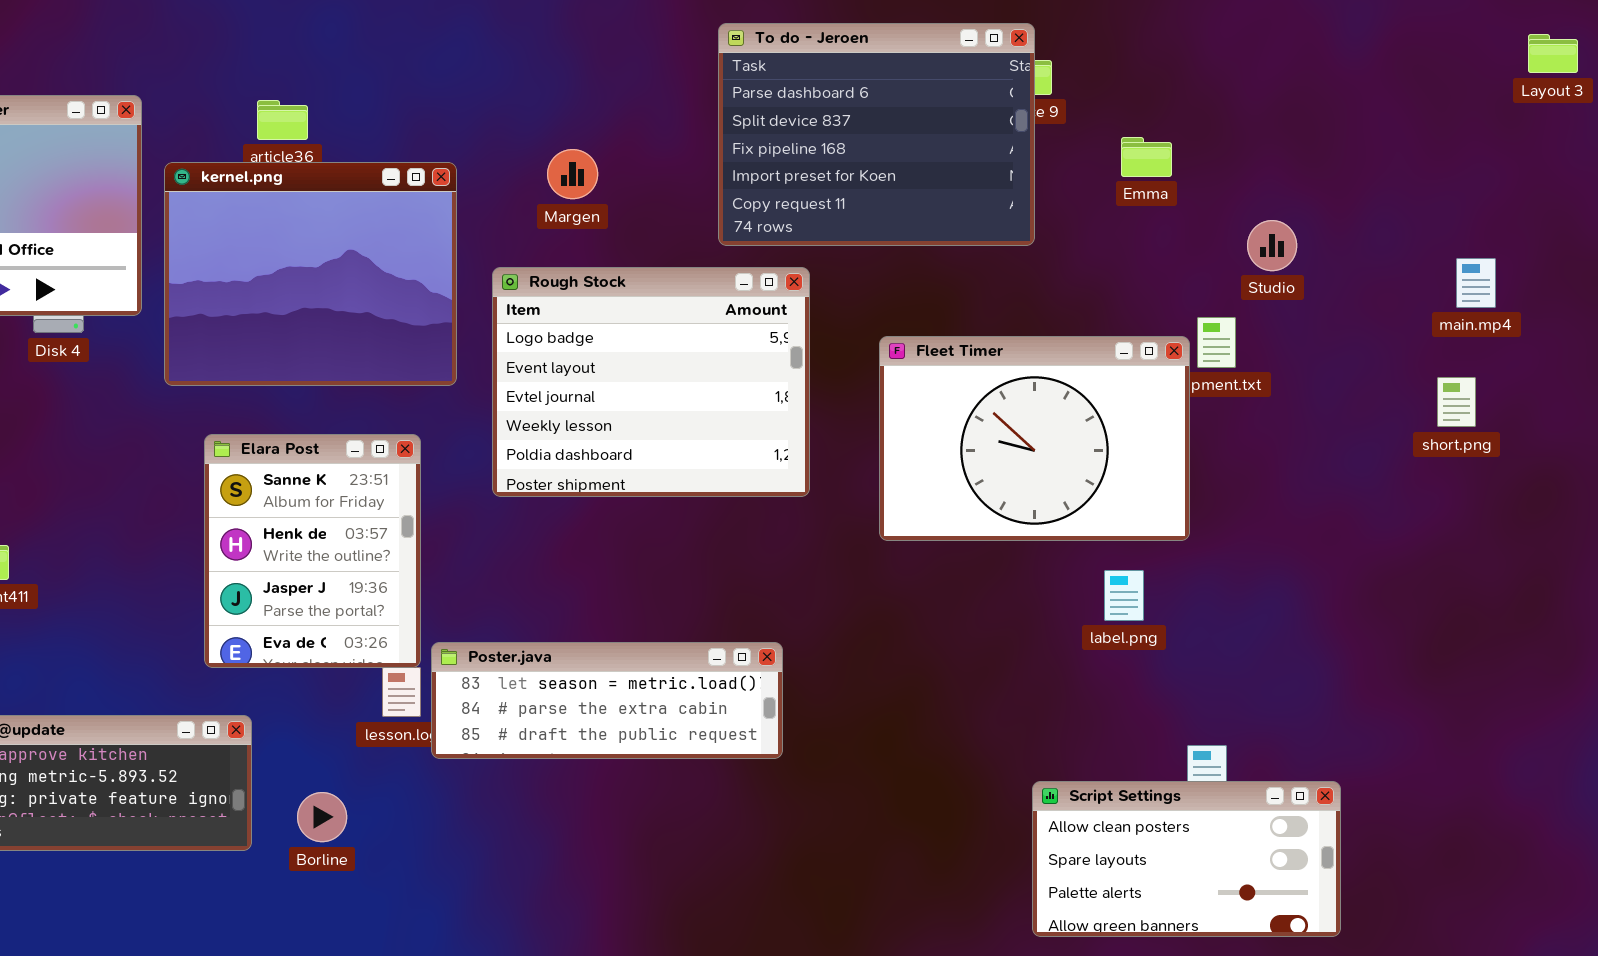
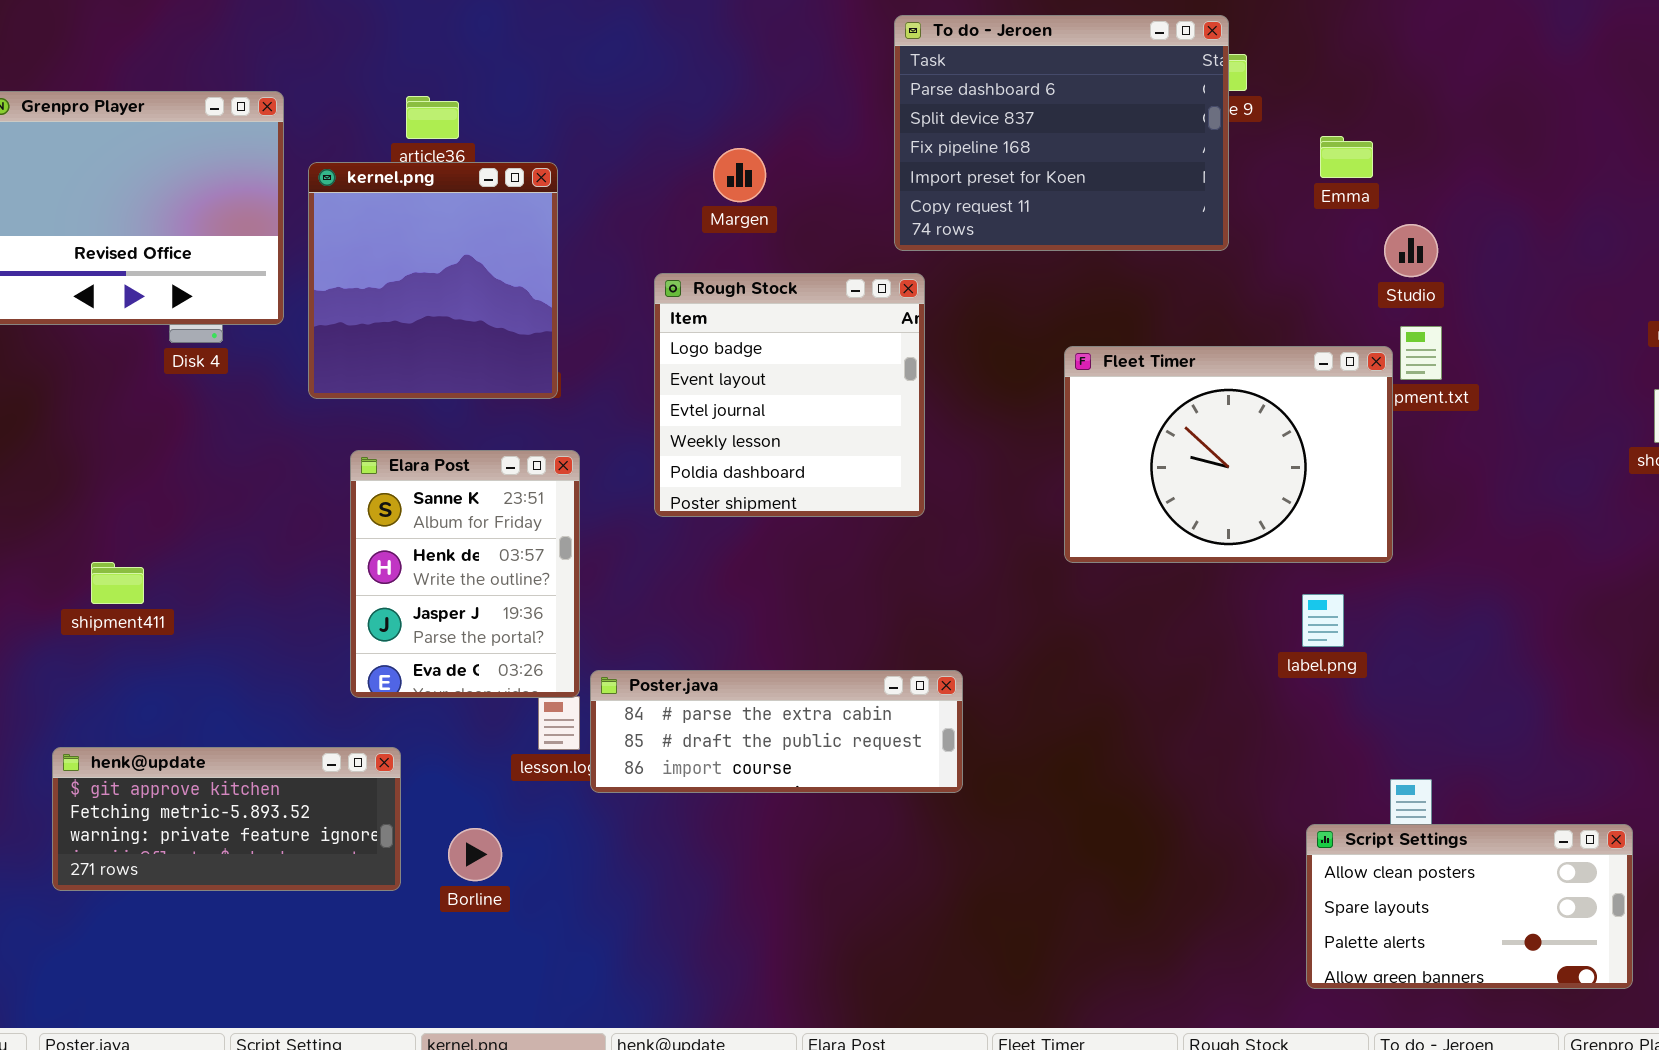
kernel.png: [164,162,457,386] -> [308,162,558,399], resized
Studio: [1247,220,1297,271] -> [1384,224,1438,277], moved
Rough Stock: [492,267,810,497] -> [654,273,925,517], resized
Poster.java: [431,642,783,759] -> [590,670,963,793], scrolled down 1 row
Script Settings: [1032,781,1341,937] -> [1306,824,1633,989], moved

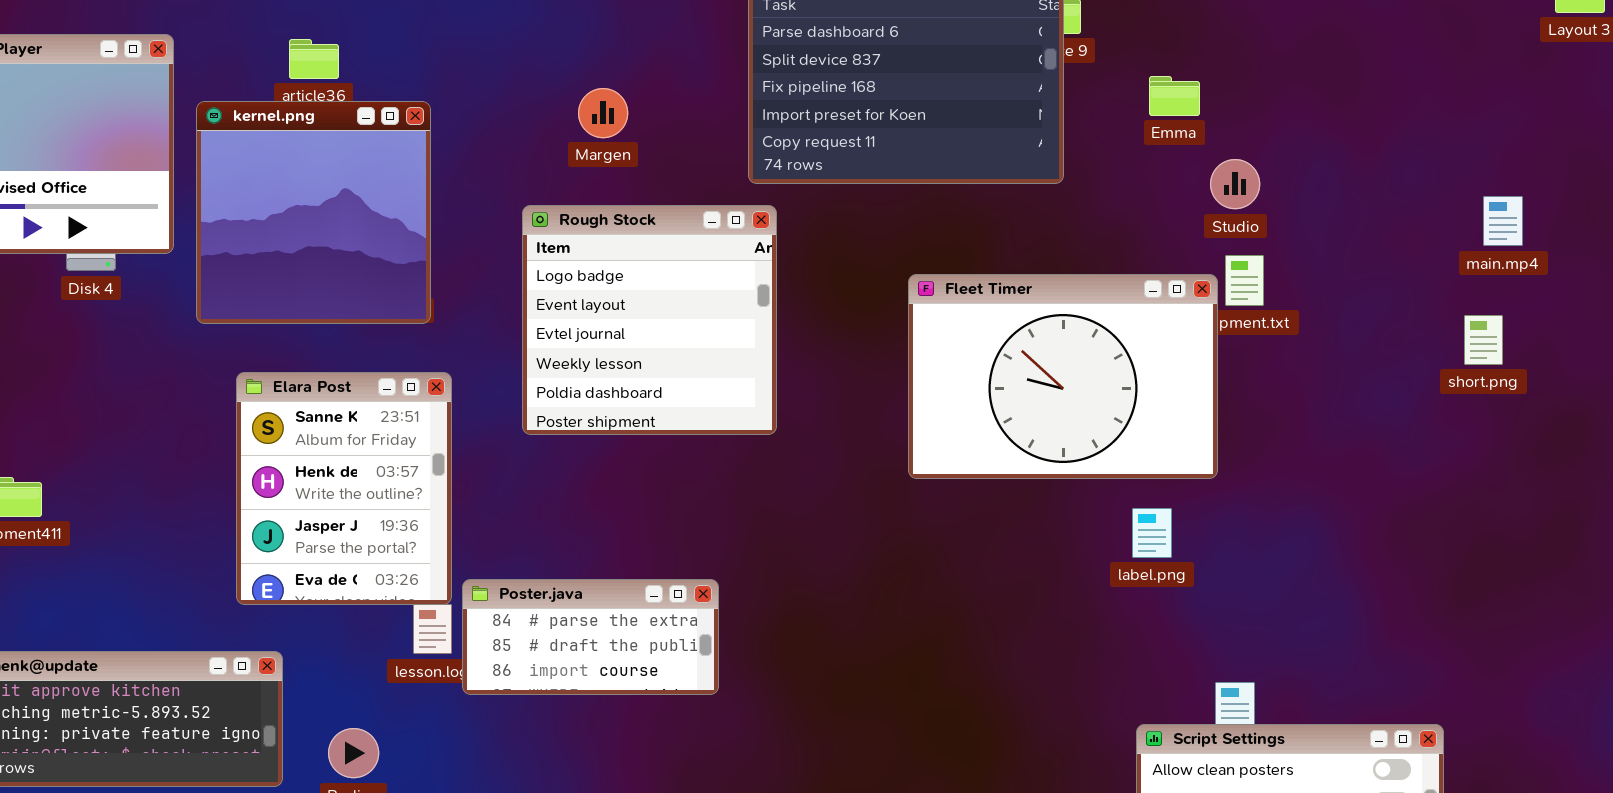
Poster.java: [590,670,963,793] -> [462,579,719,695], resized

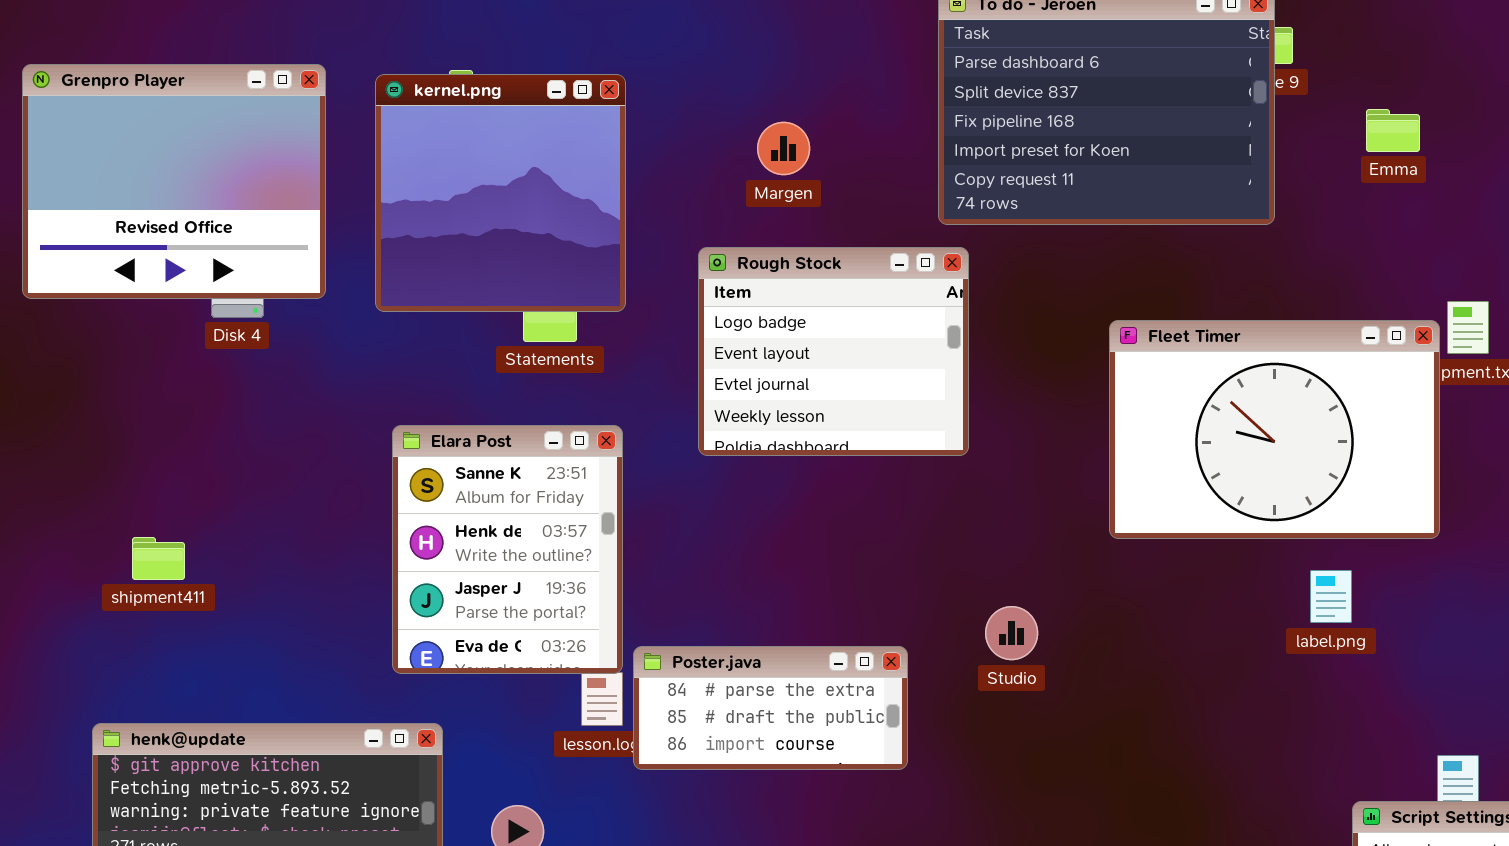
kernel.png: [196,101,431,324] -> [375,74,626,312], moved
Studio: [1210,159,1260,209] -> [985,606,1038,660], moved
Rough Stock: [522,205,777,435] -> [698,247,969,456], resized
label.png: [1132,508,1172,558] -> [1310,570,1352,623], moved

